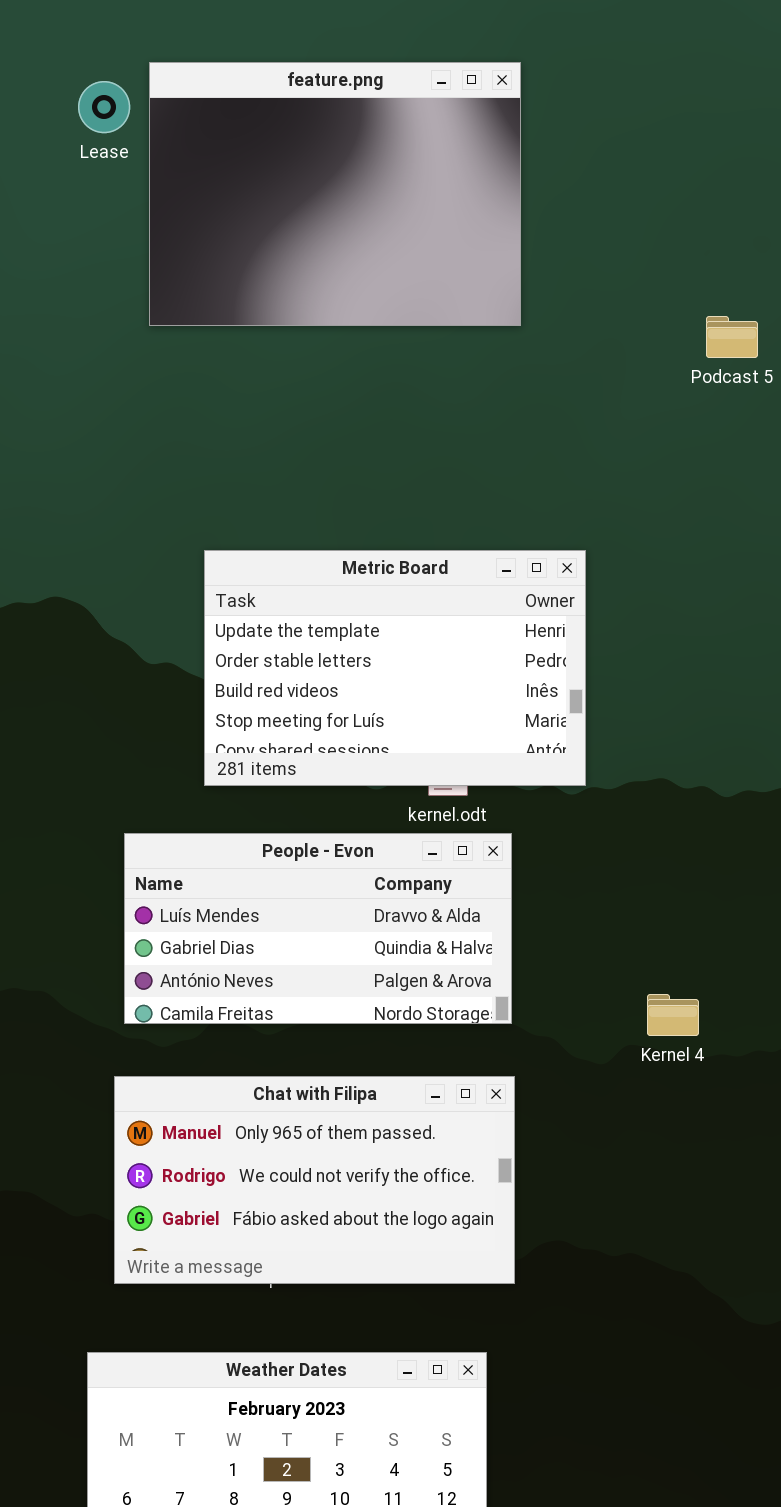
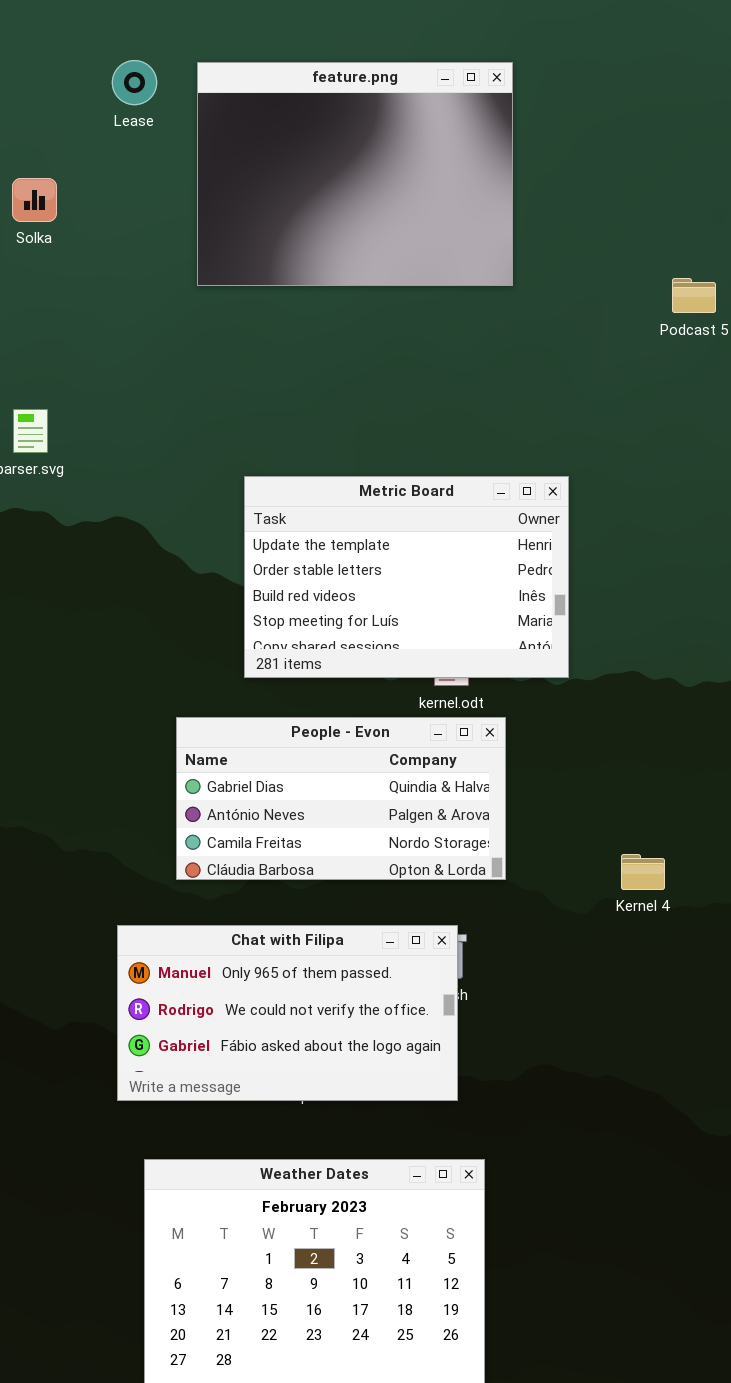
Lease: [78,81,130,133] -> [112,60,157,105], moved
People - Evon: [124,833,512,1024] -> [176,717,506,880], scrolled down 1 row
Chat with Filipa: [114,1076,515,1284] -> [117,925,458,1101], moved

